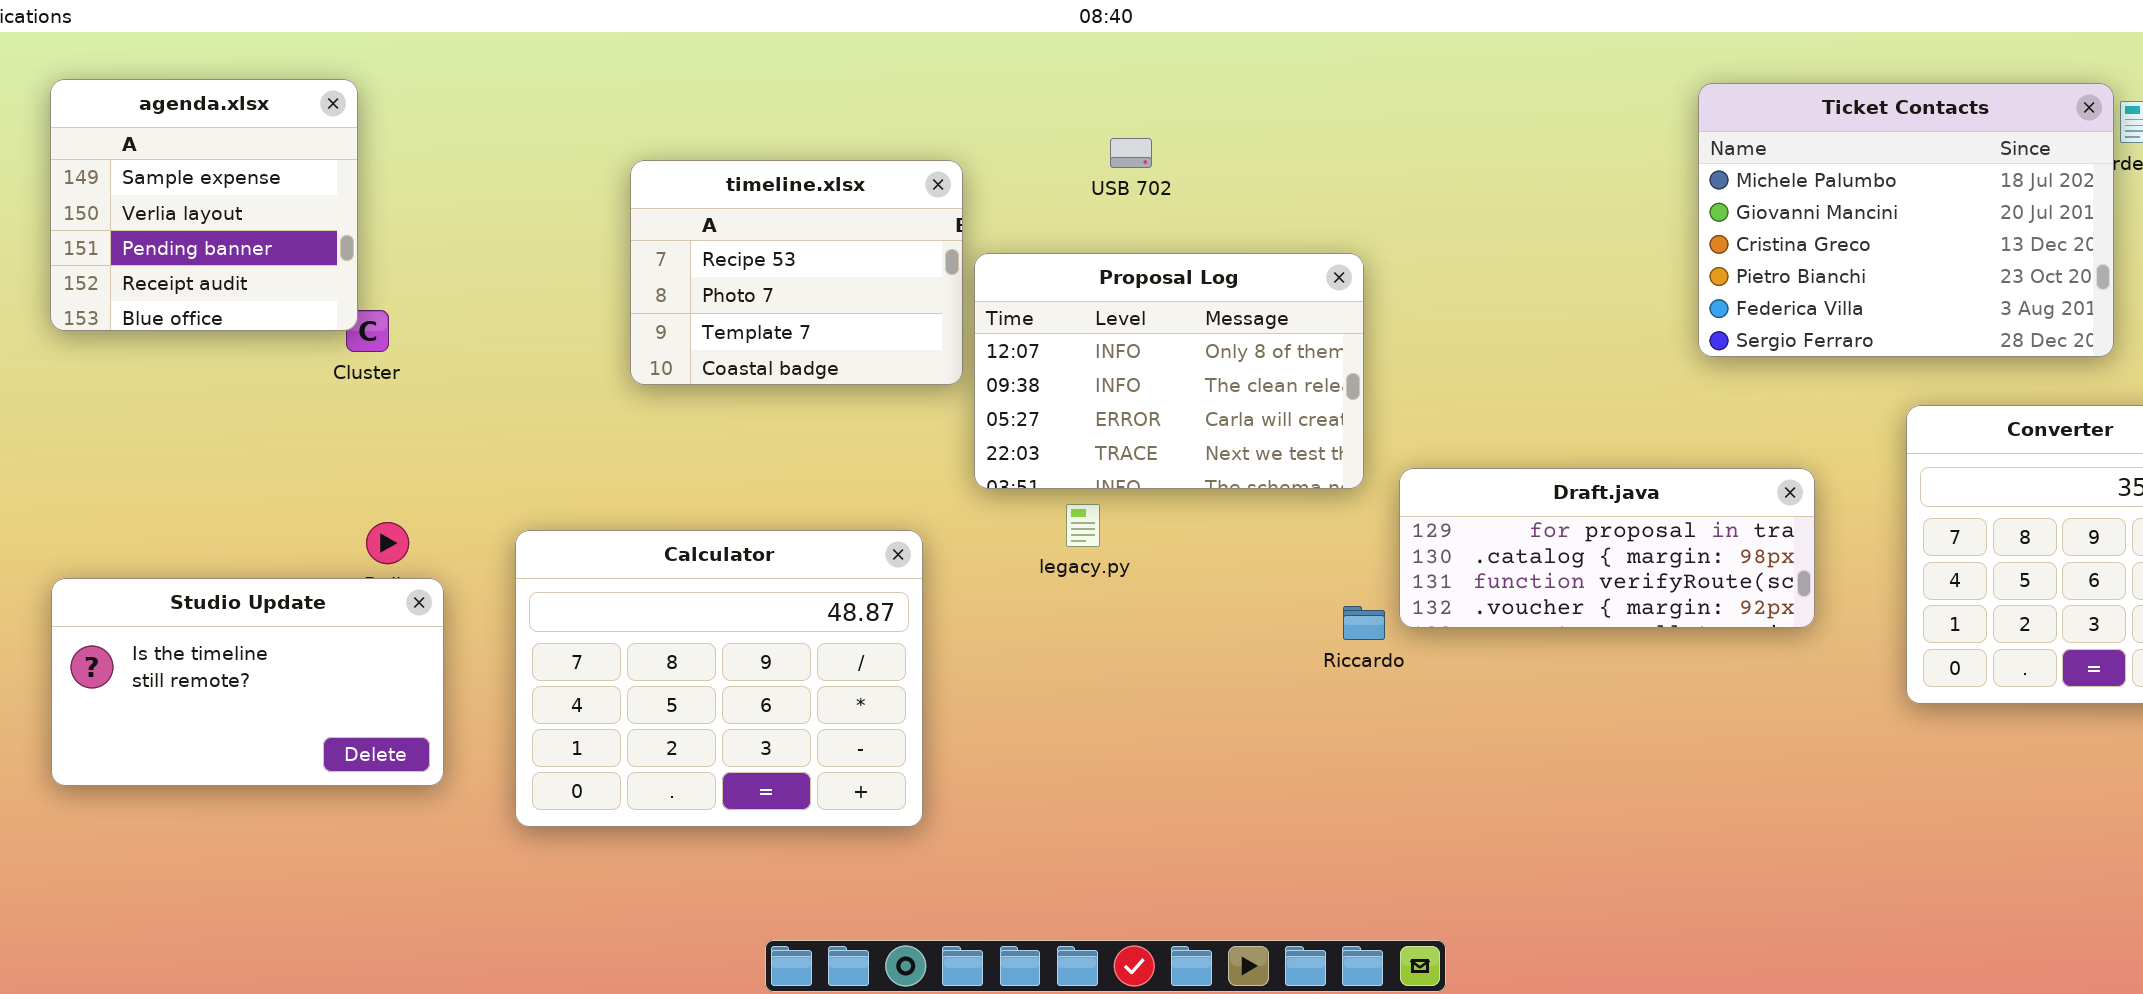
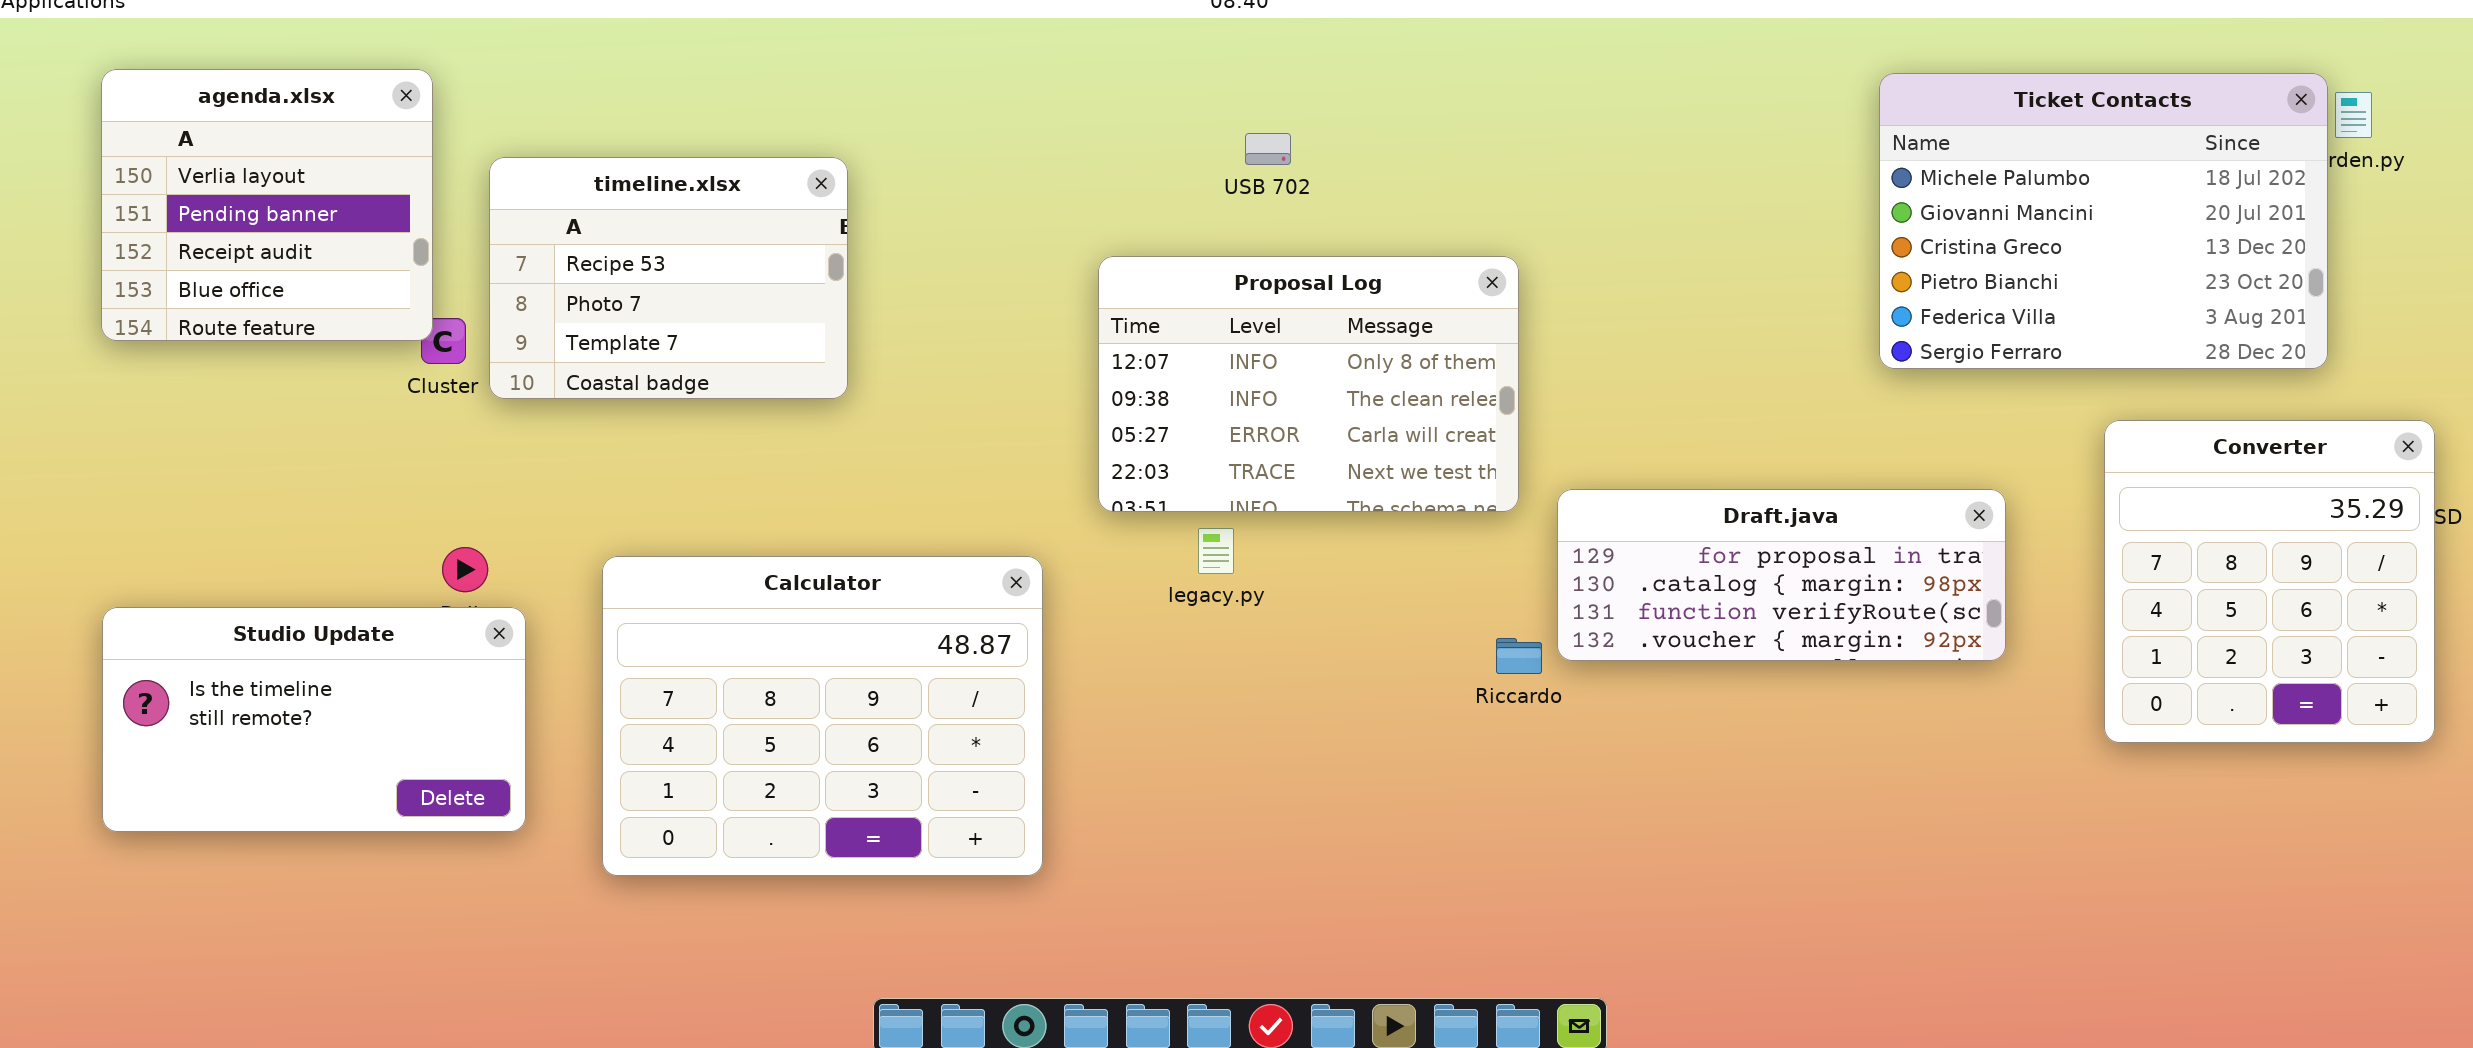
agenda.xlsx: [50,79,358,331] -> [101,69,433,341], scrolled down 1 row
timeline.xlsx: [630,160,963,385] -> [489,157,848,399], moved

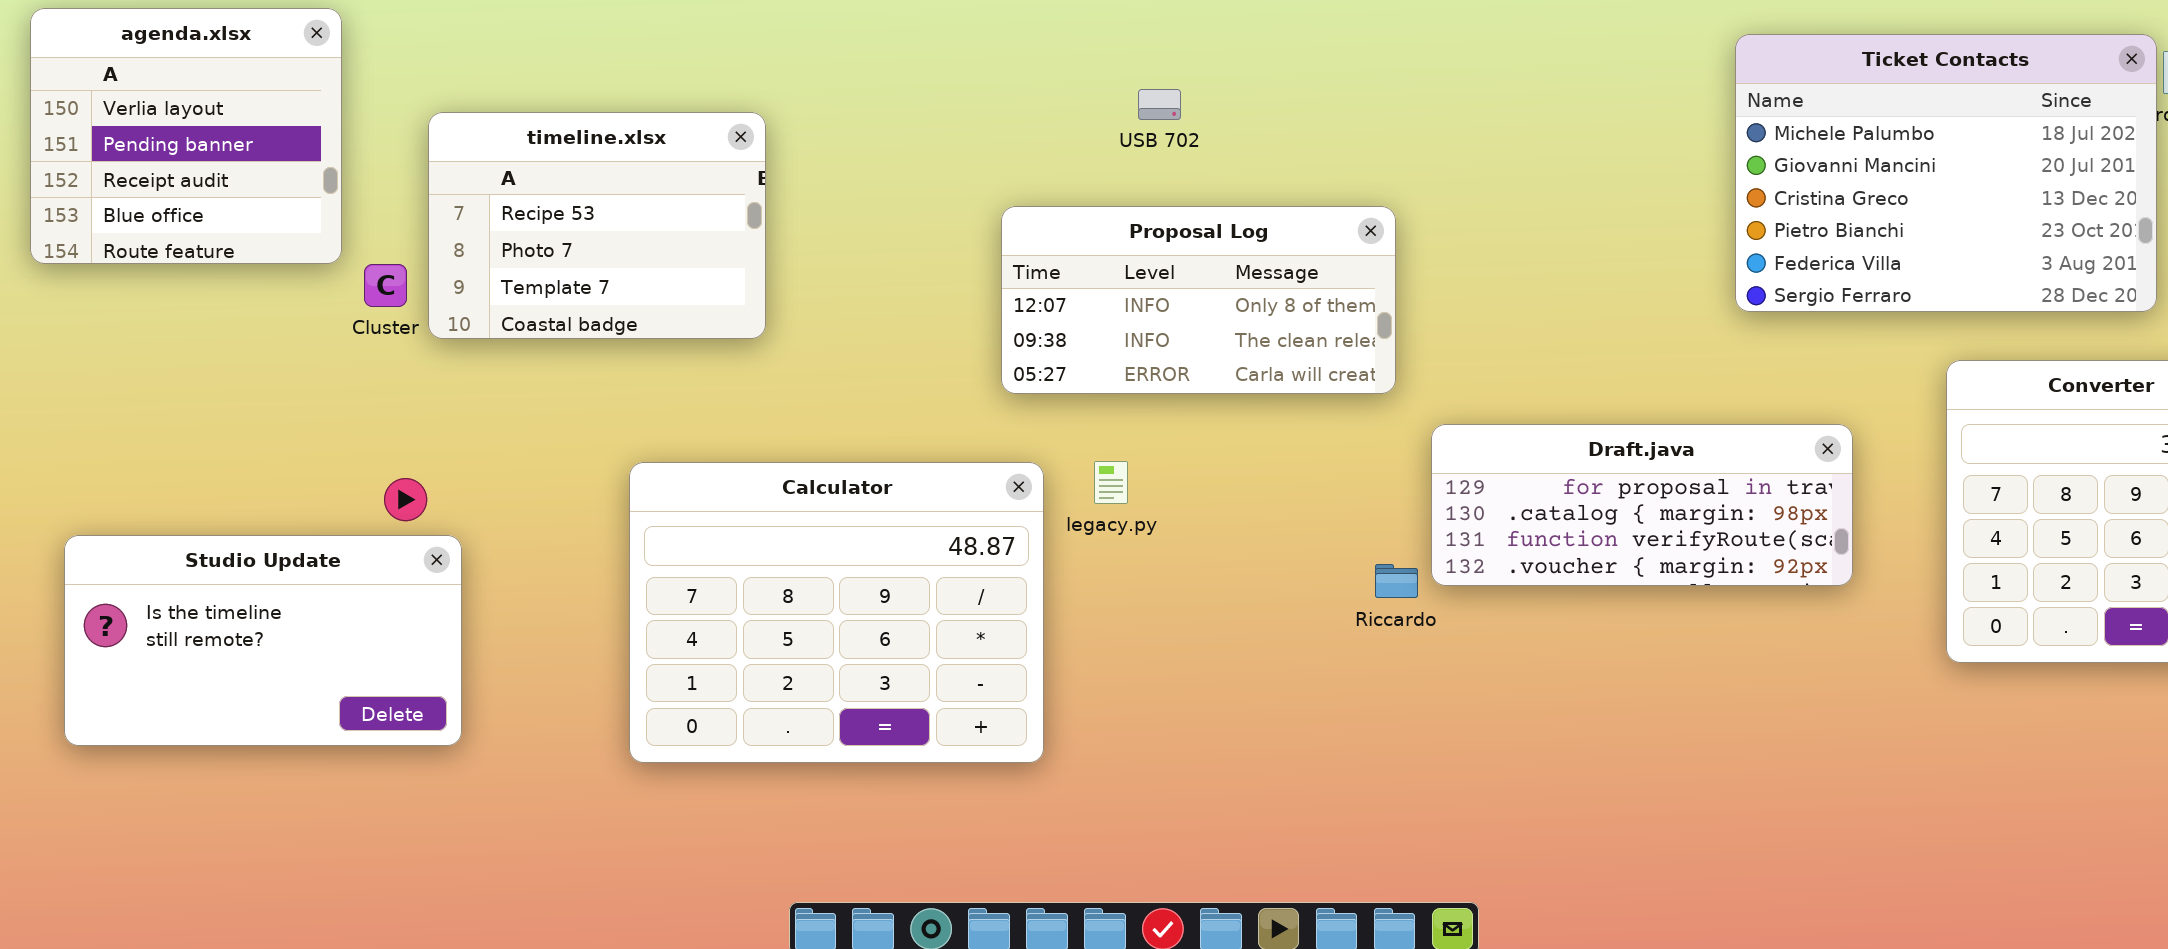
agenda.xlsx: [101,69,433,341] -> [30,8,342,264], moved
Proposal Log: [1098,256,1519,512] -> [1001,206,1396,394], resized
Calculator: [602,556,1043,876] -> [629,462,1044,763], moved

